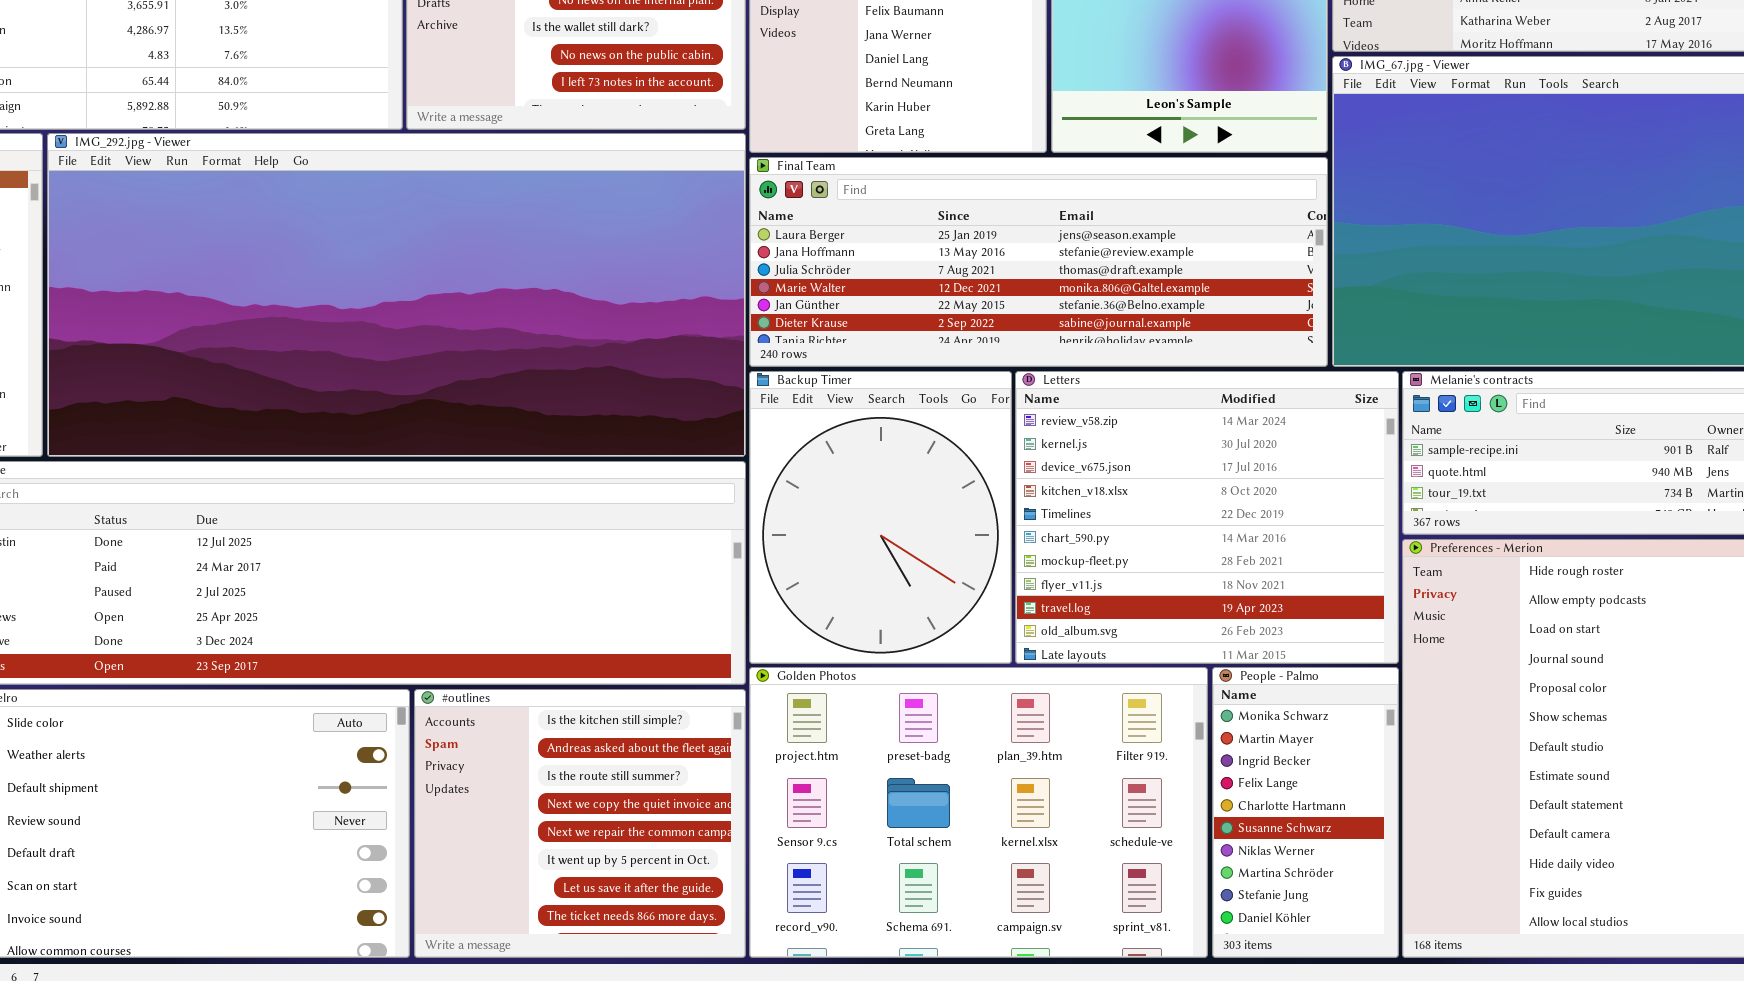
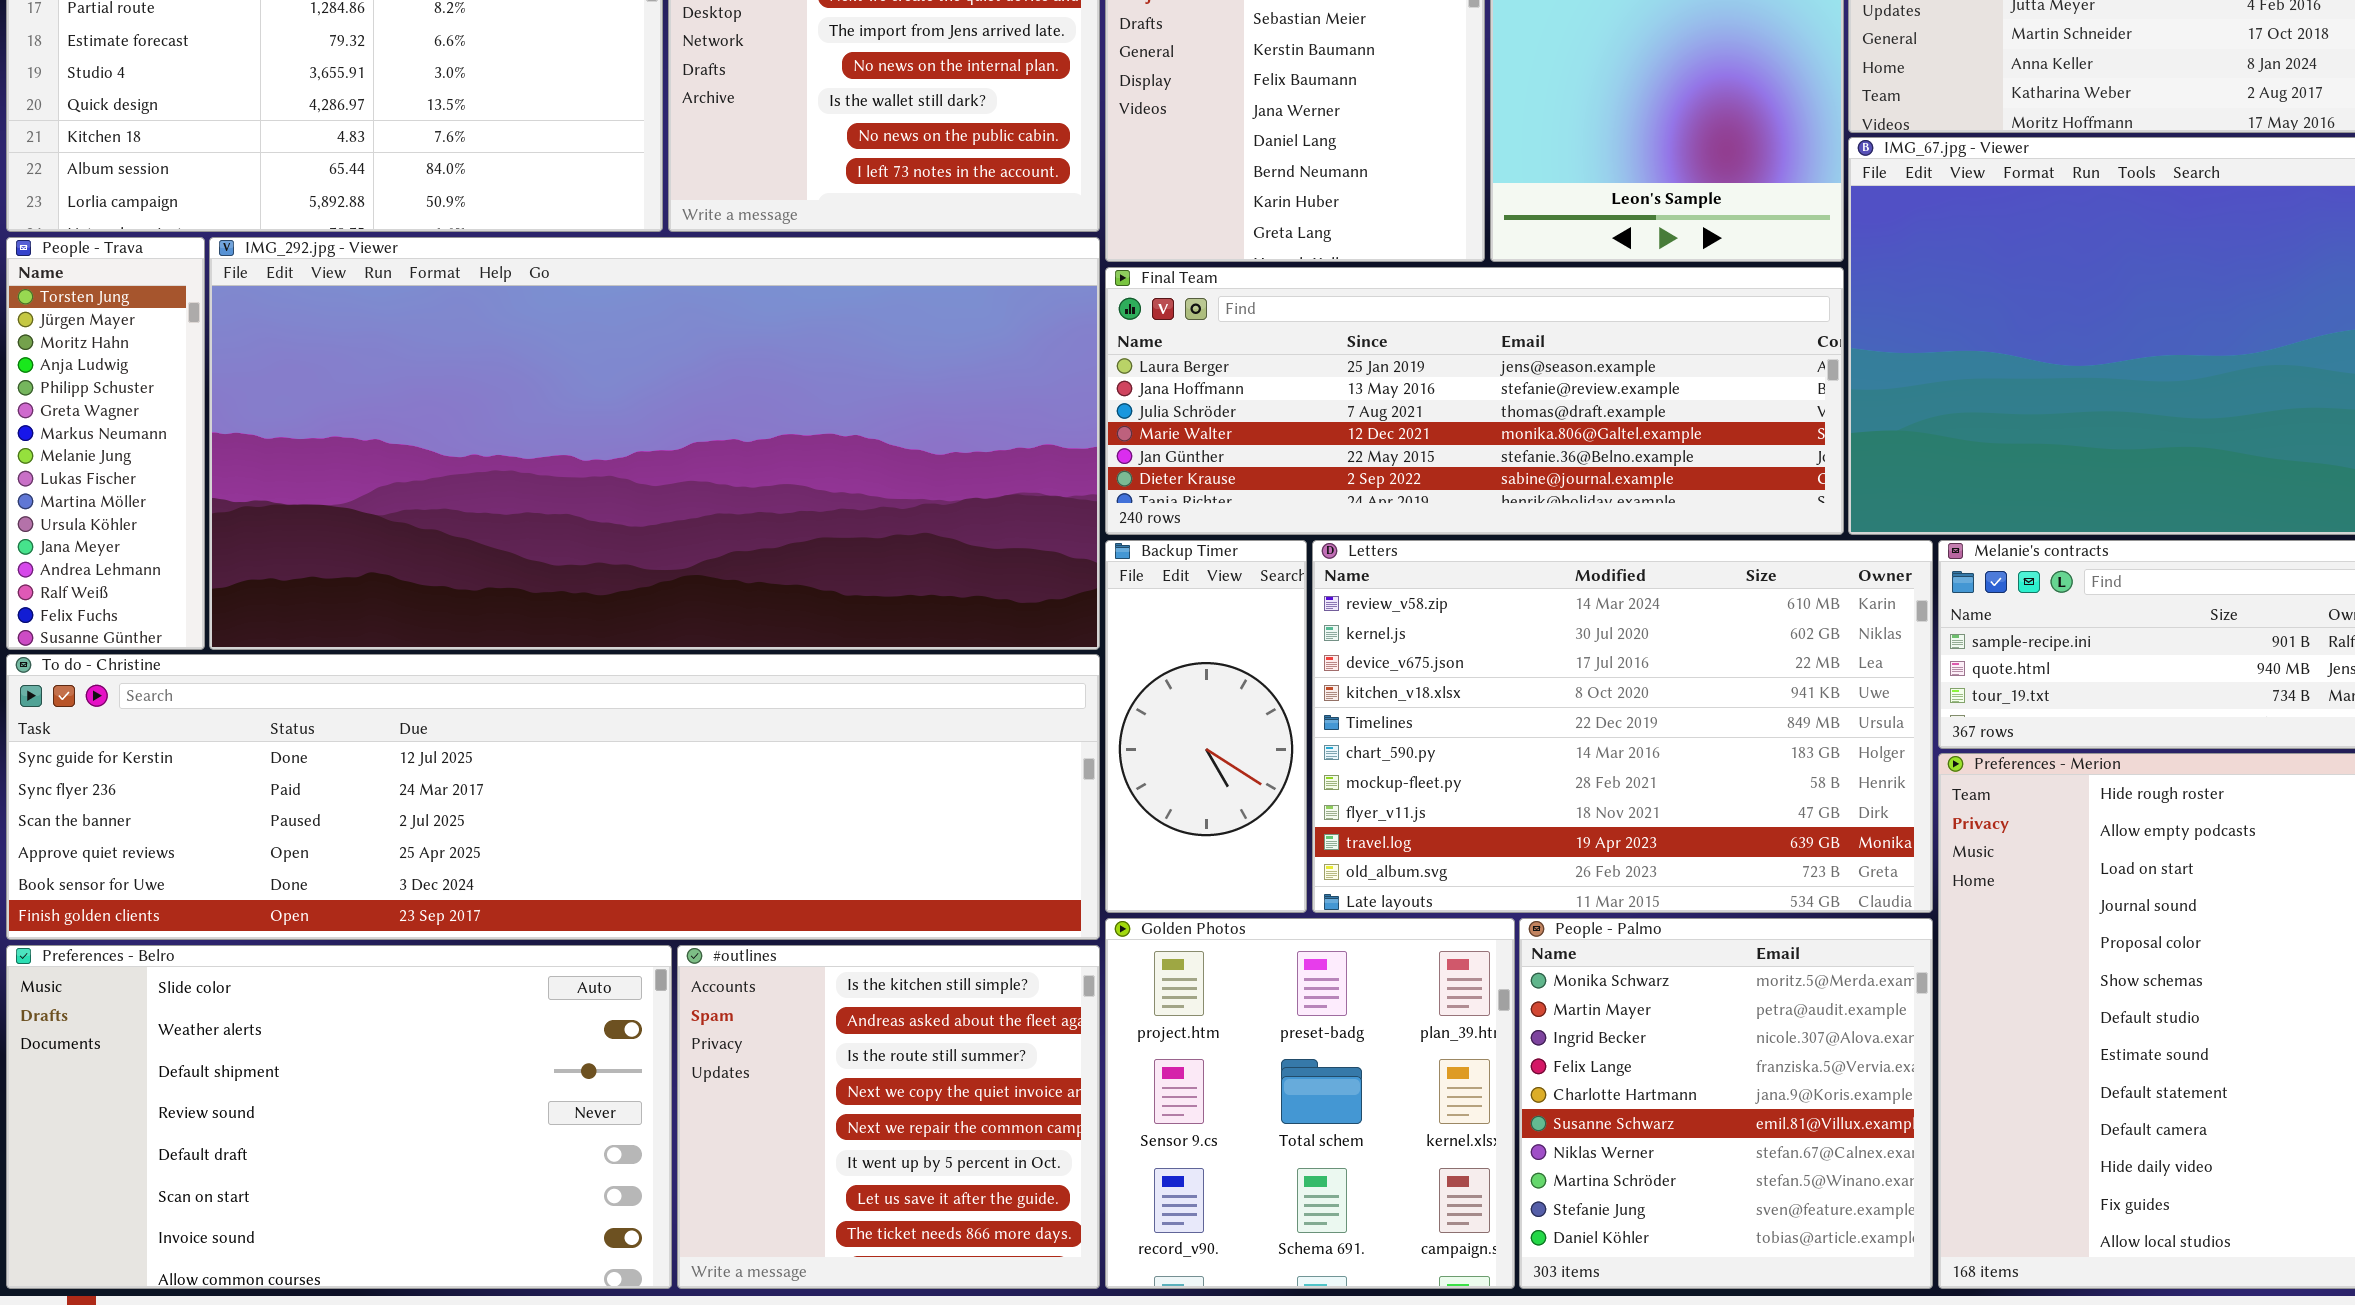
Backup Timer: [749,371,1012,664] -> [1105,540,1307,913], resized
Letters: [1015,371,1399,664] -> [1312,540,1933,913], resized
Golden Photos: [749,667,1208,958] -> [1105,918,1515,1289], resized
People - Palmo: [1212,667,1399,958] -> [1519,918,1933,1289], resized

